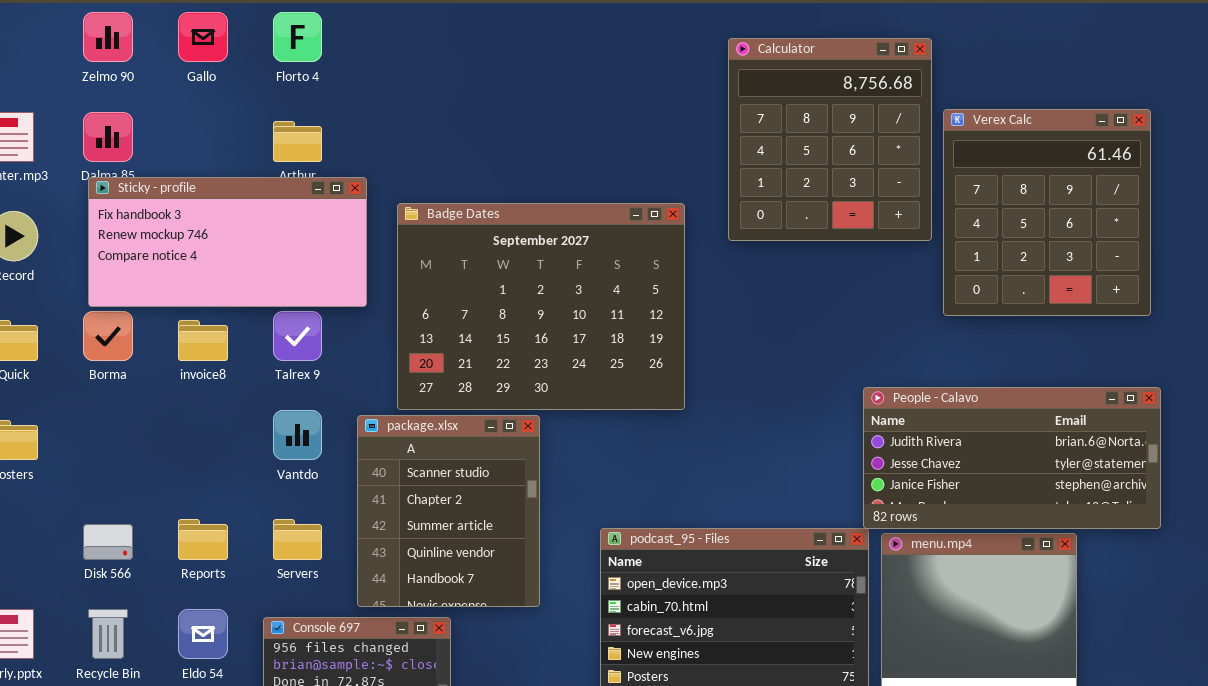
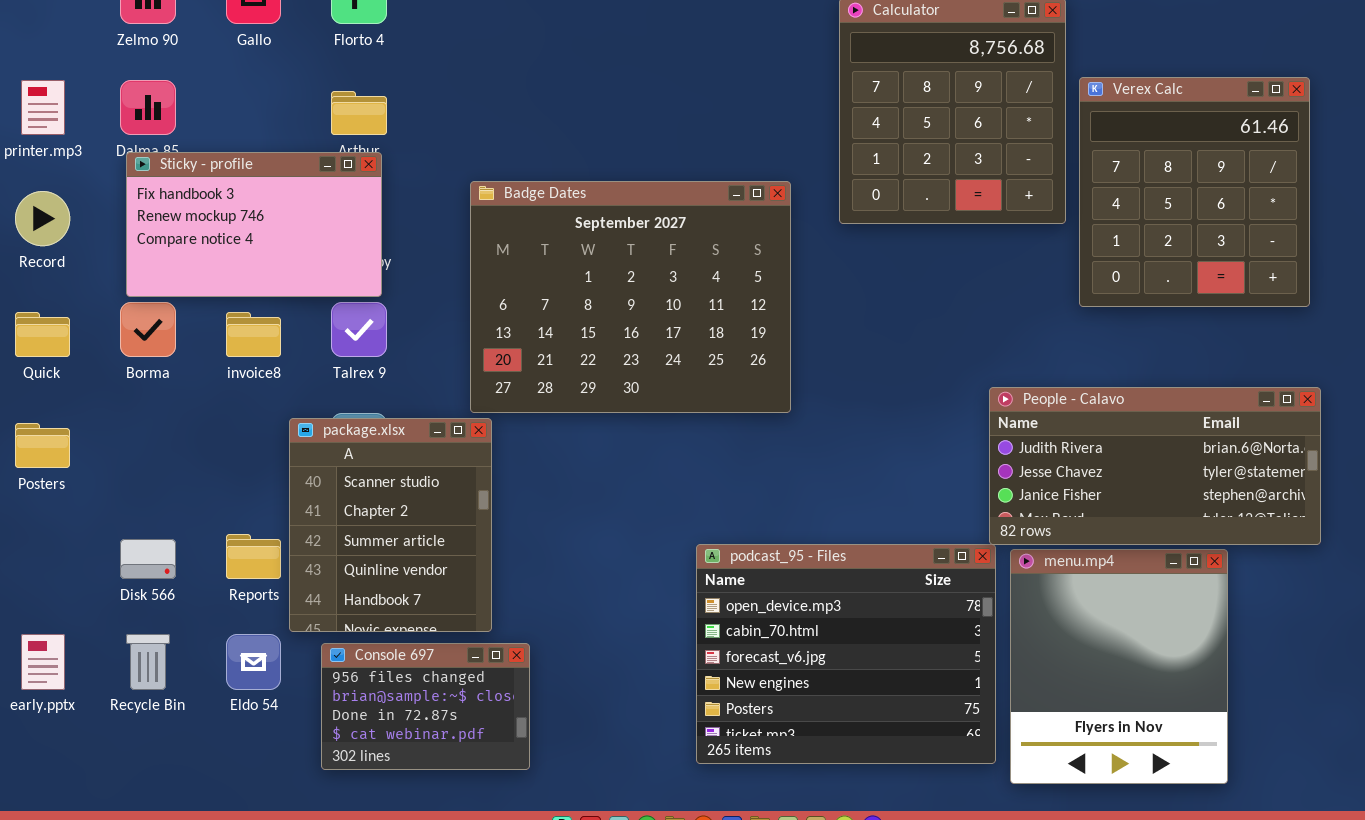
Sticky - profile: [88,177,367,307] -> [126,152,382,297], resized
package.xlsx: [357,415,540,607] -> [289,418,492,632], moved

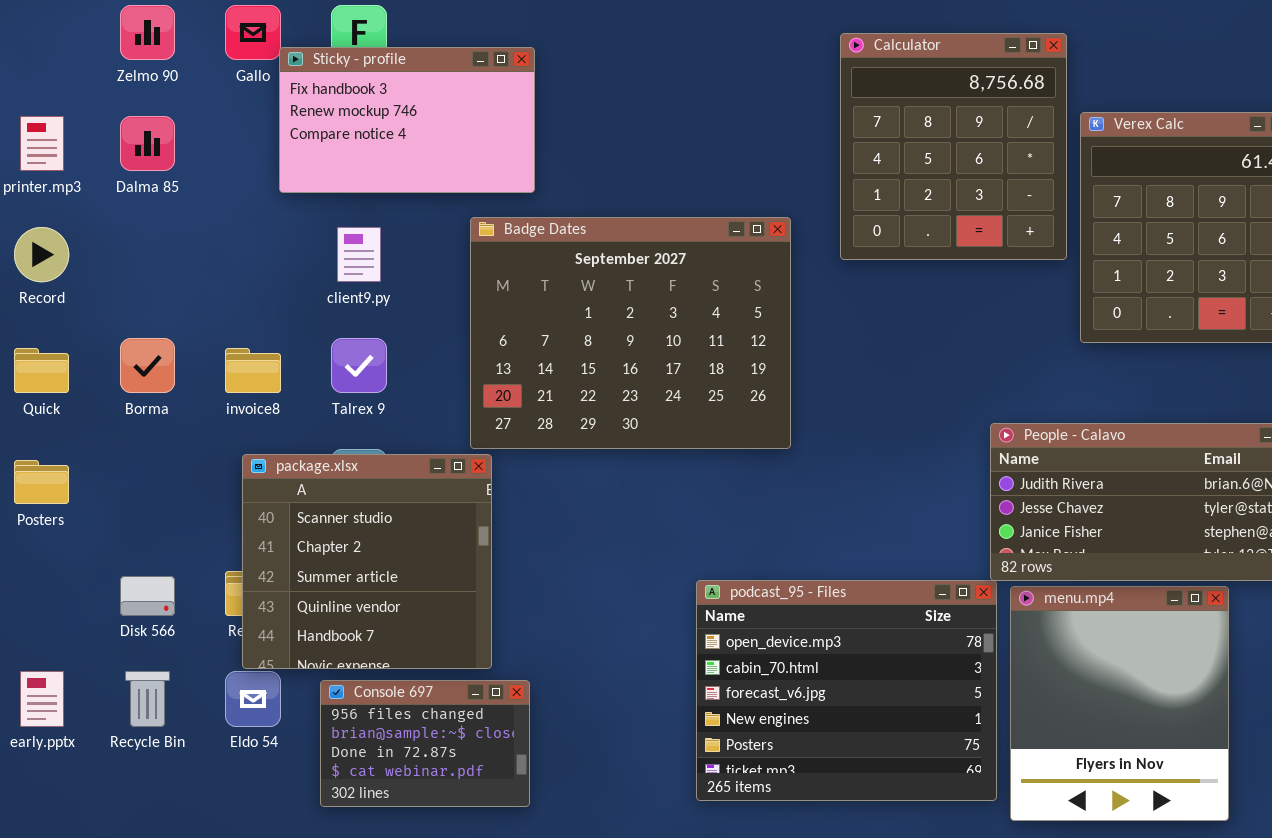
Sticky - profile: [126,152,382,297] -> [279,47,535,193], moved
package.xlsx: [289,418,492,632] -> [242,454,492,669], resized

